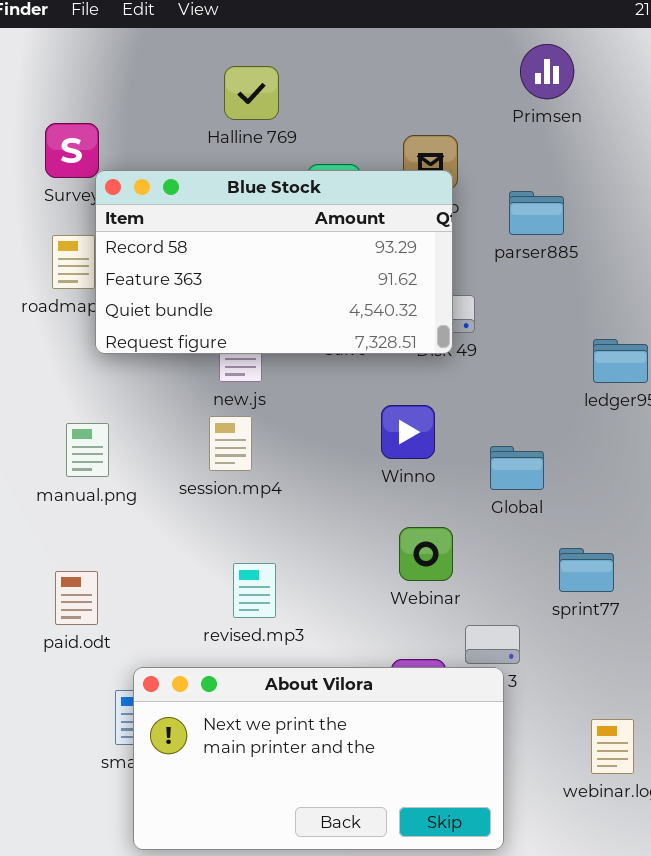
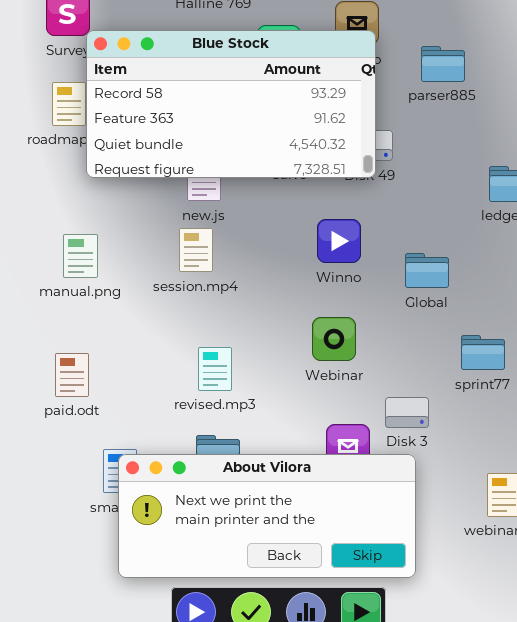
Webinar: [399,527,453,581] -> [312,317,356,361], moved
About Vilora: [133,667,504,850] -> [118,454,416,578], resized

